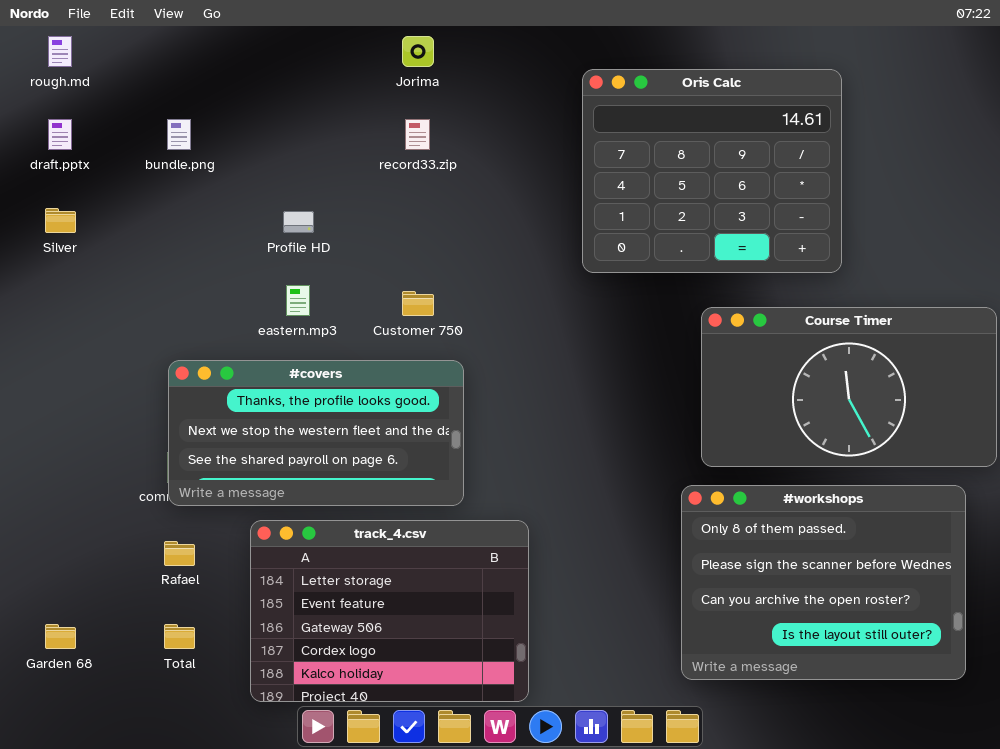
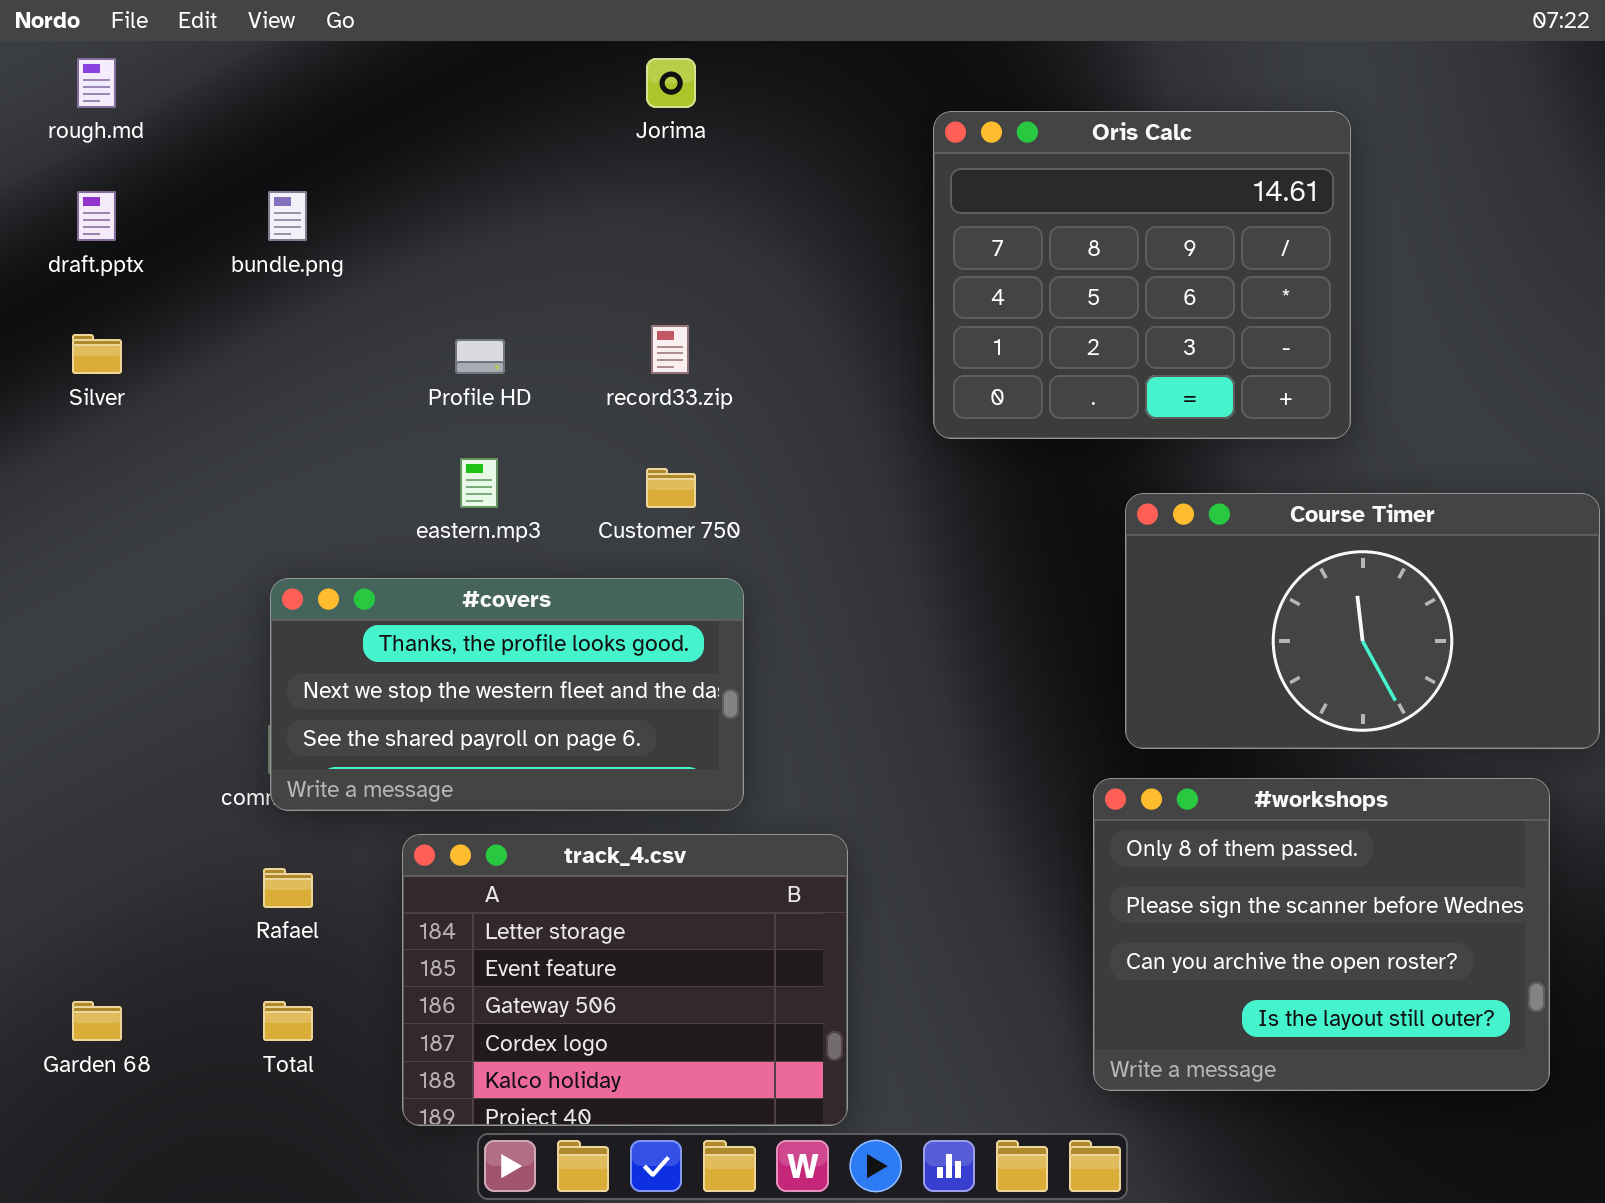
record33.zip: [405,119,430,150] -> [651,325,689,374], moved

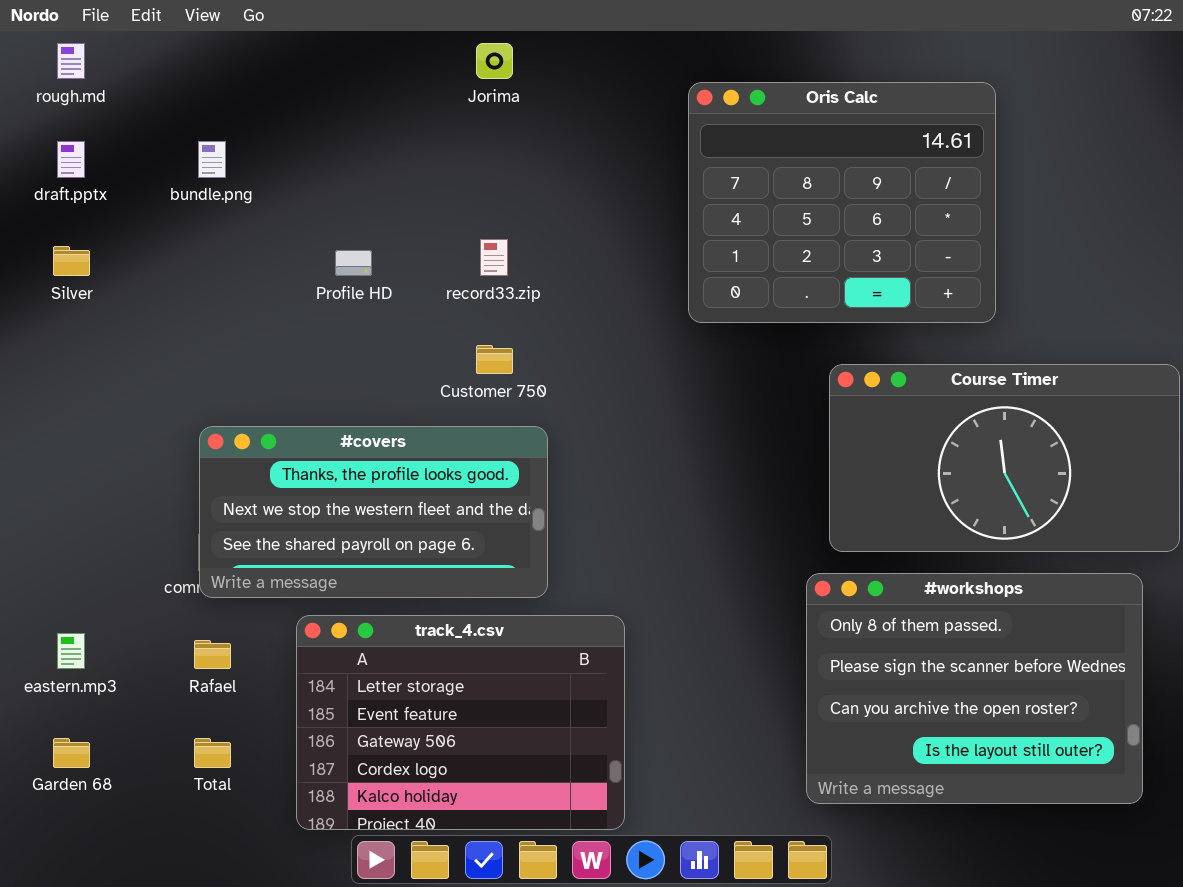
eastern.mp3: [460,458,498,508] -> [57,633,85,669], moved

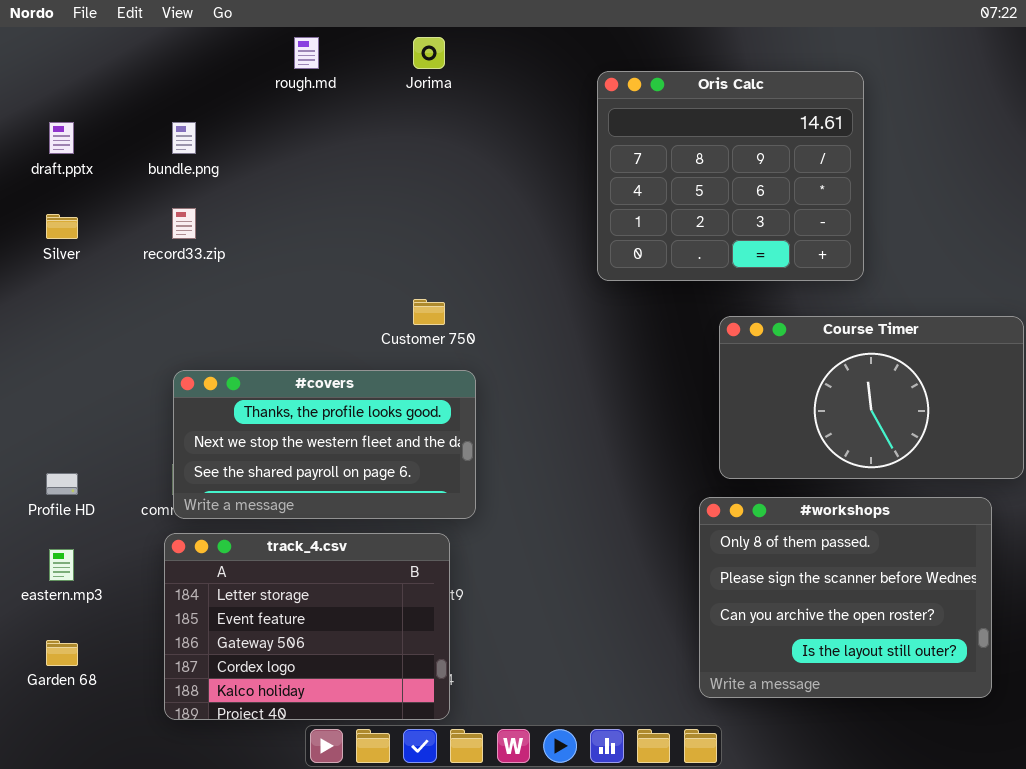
rough.md: [57,43,85,79] -> [294,37,319,69], moved
record33.zip: [480,239,508,276] -> [172,208,196,239], moved
Profile HD: [335,250,372,276] -> [46,473,78,495], moved
track_4.csv: [296,615,625,830] -> [164,533,450,720], moved

